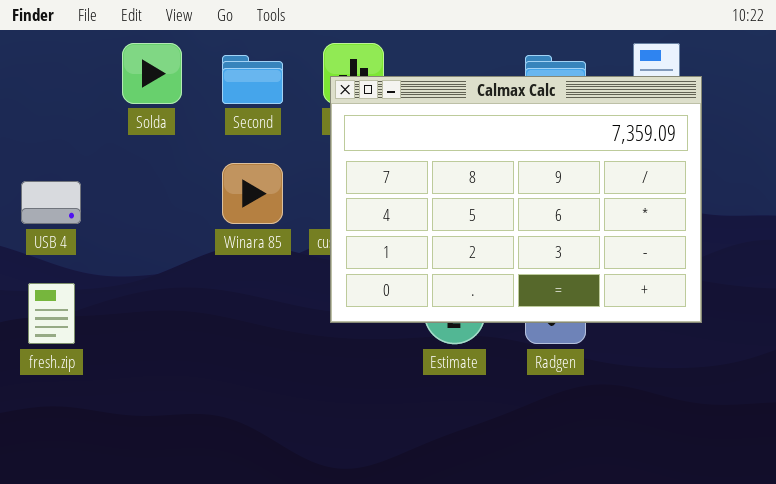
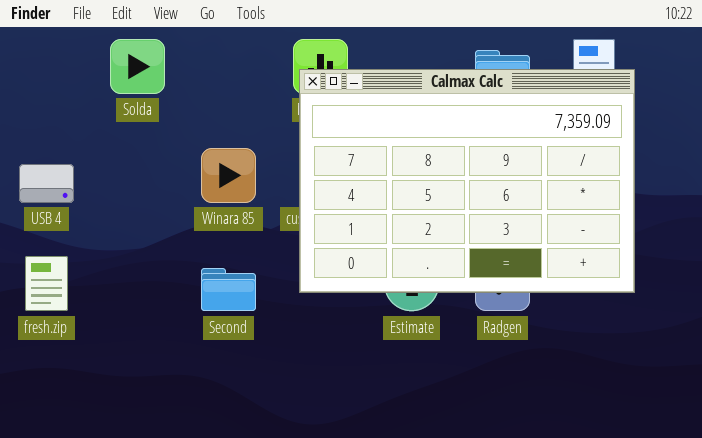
Second: [222,55,283,104] -> [201,268,256,311], moved

